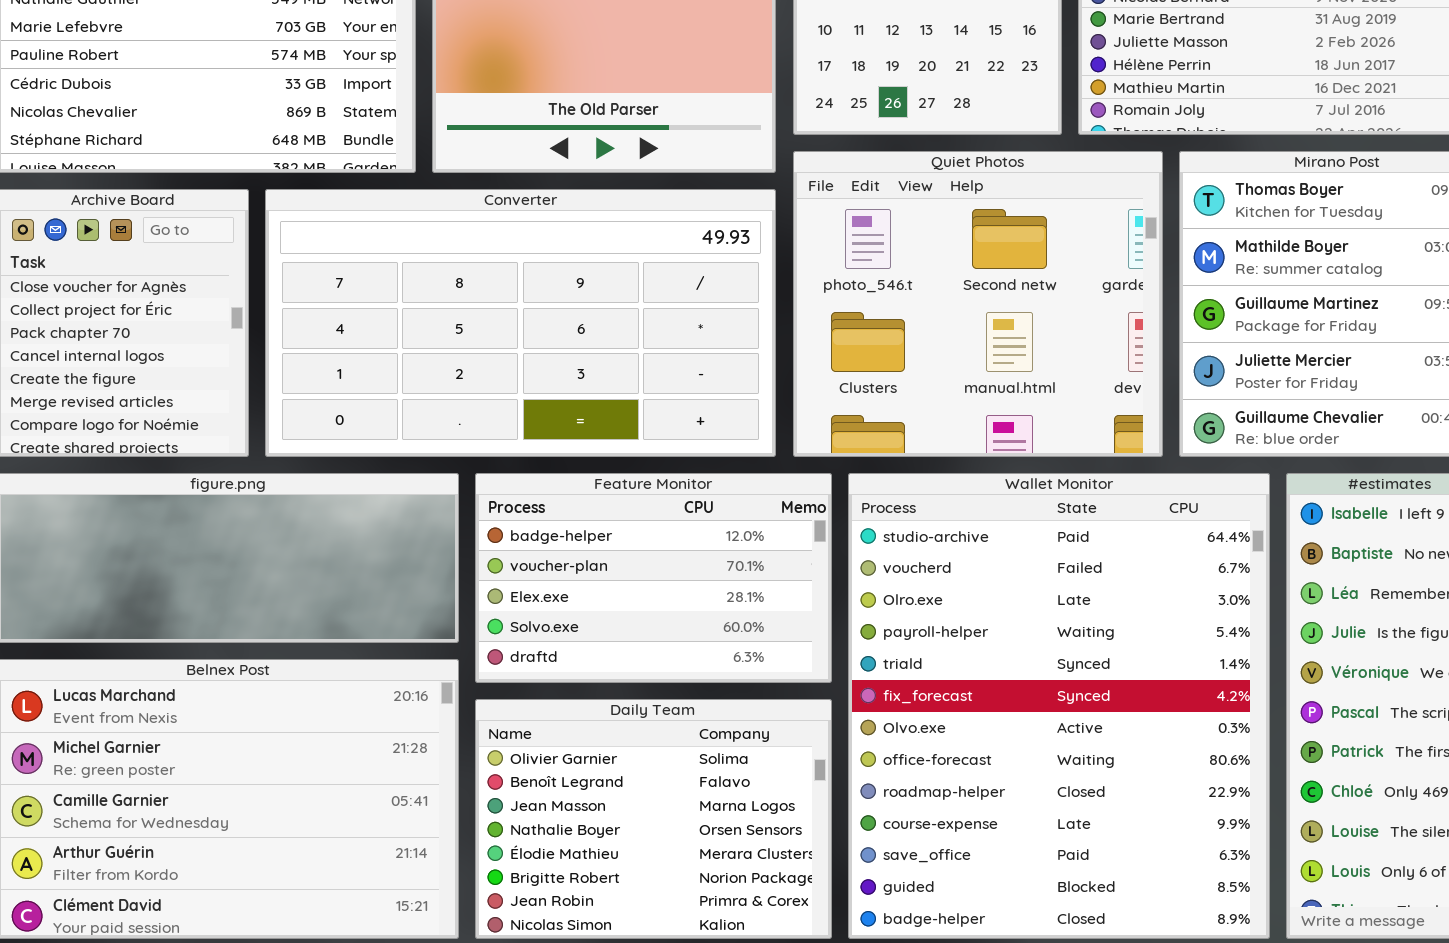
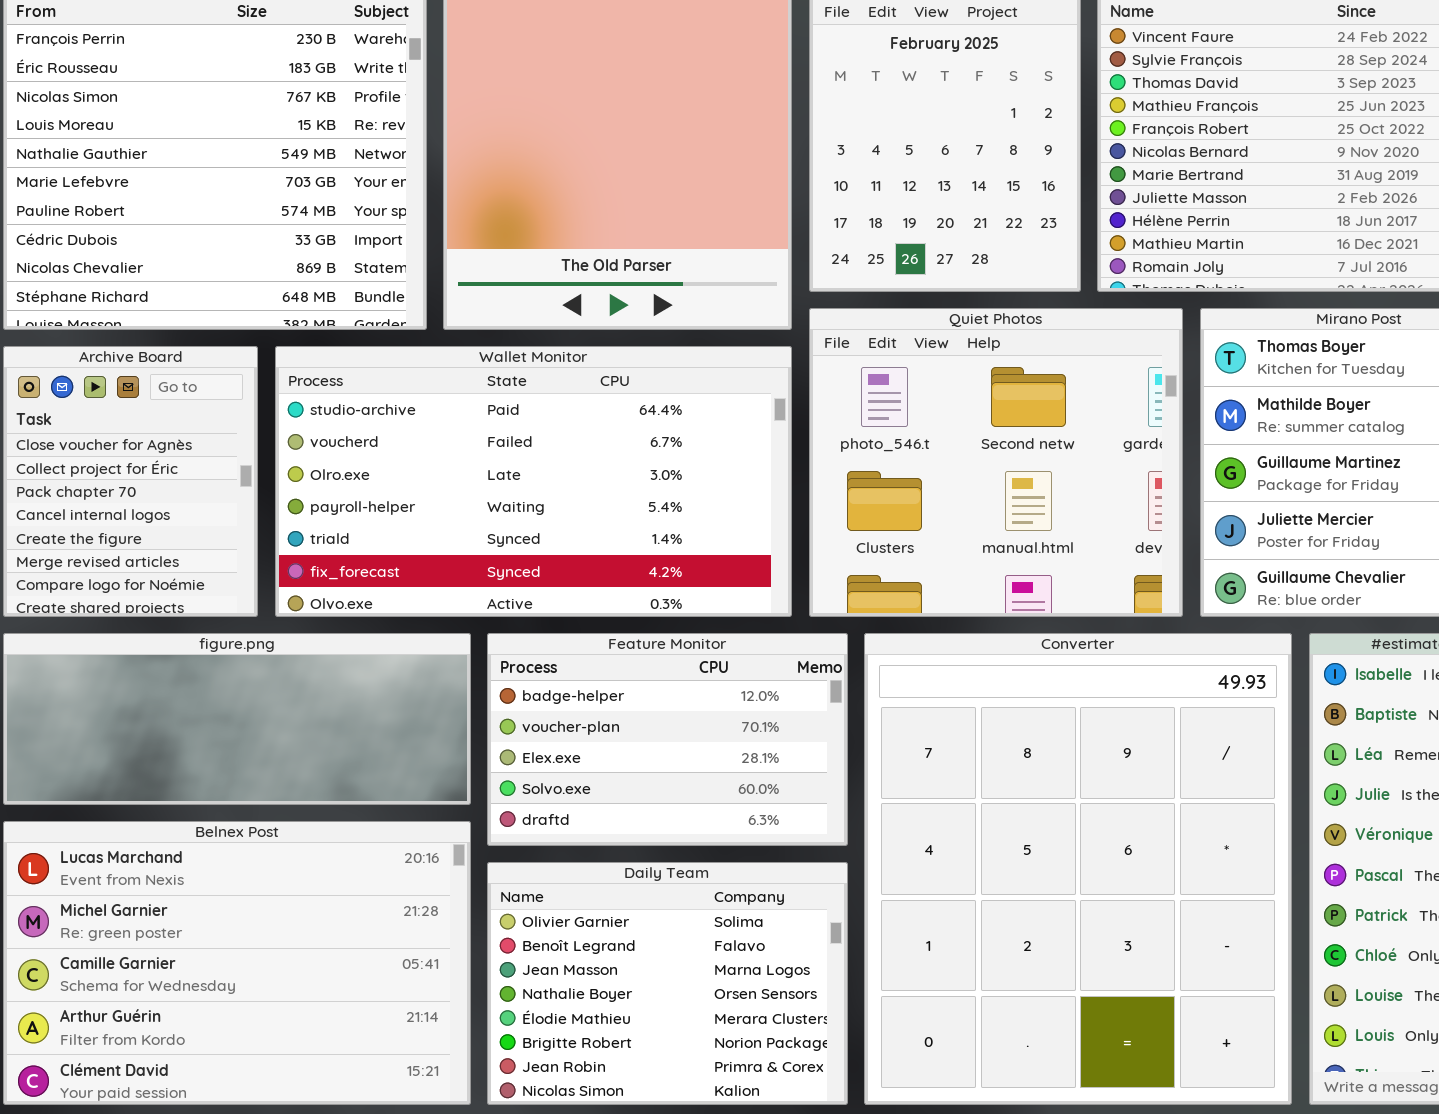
Converter: [265,189,776,457] -> [864,633,1292,1105], moved, resized
Wallet Monitor: [848,473,1270,939] -> [275,346,792,617], moved, resized

